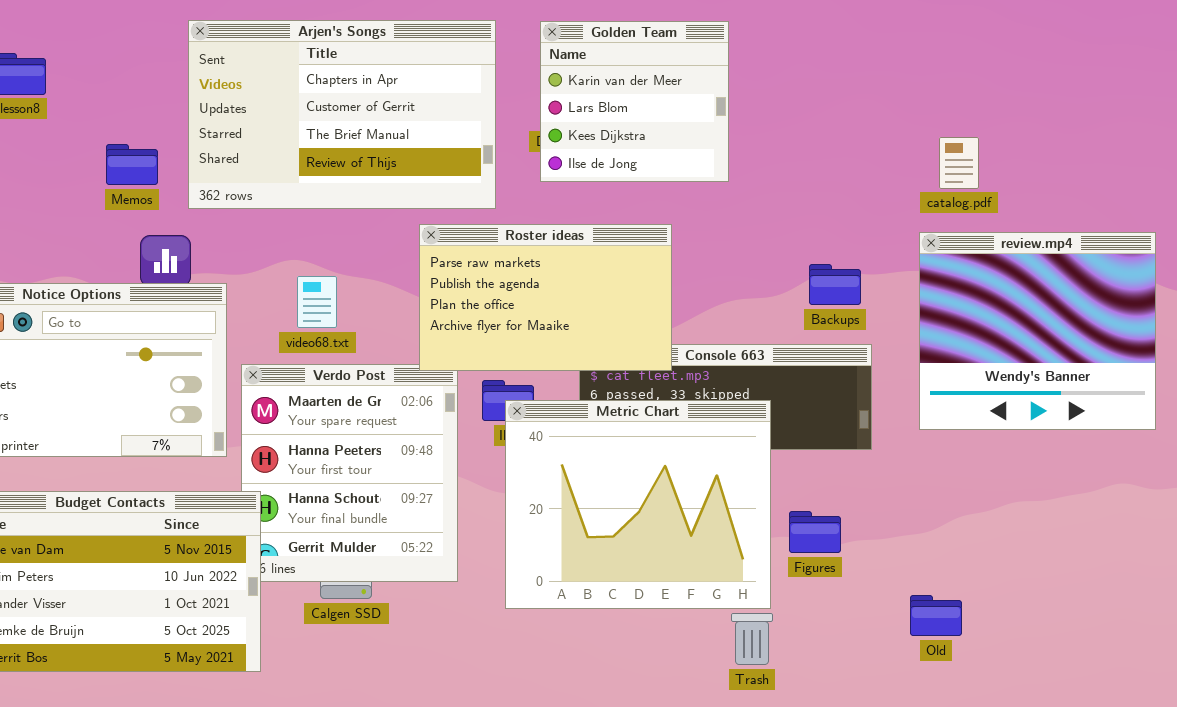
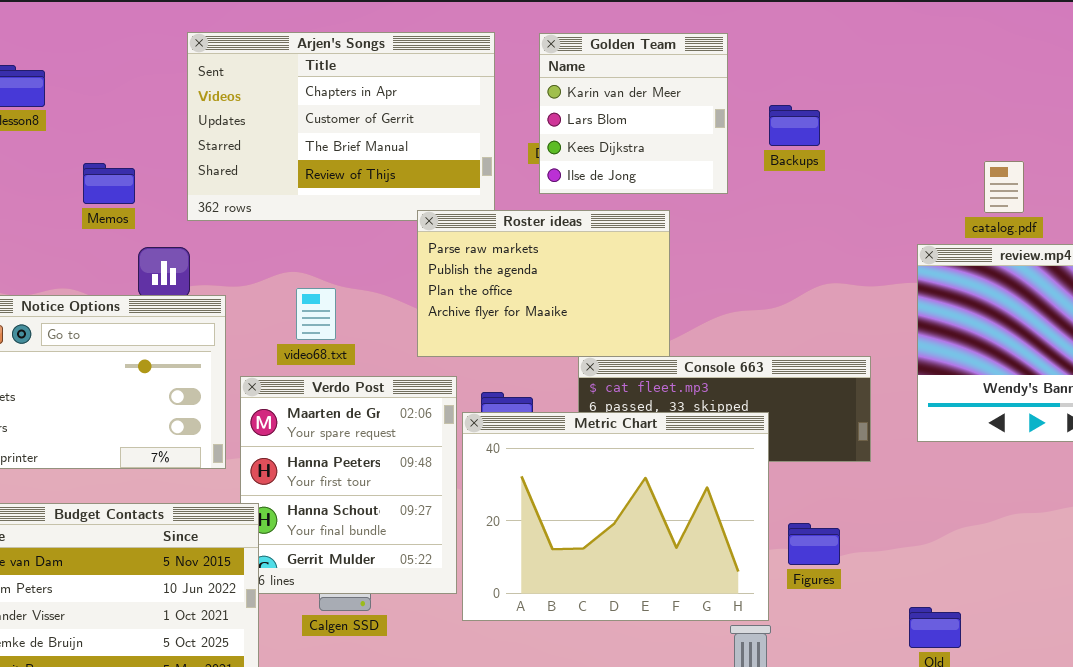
catalog.pdf: [939,137,979,189] -> [984,161,1024,213], moved
Memos: [106,144,158,185] -> [83,163,135,204], moved
Roster ideas: [419,224,672,371] -> [417,210,670,357], moved
Backups: [809,264,861,305] -> [769,105,820,146], moved
Metric Chart: [505,400,771,609] -> [462,412,769,621], resized

